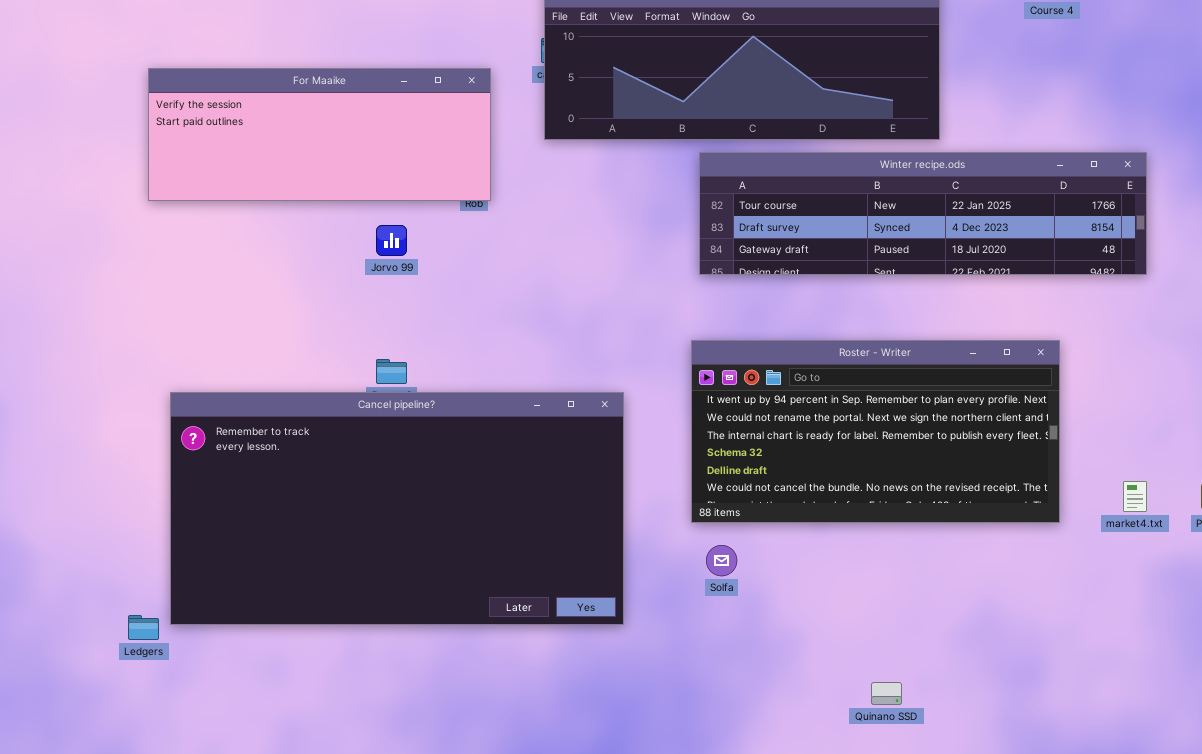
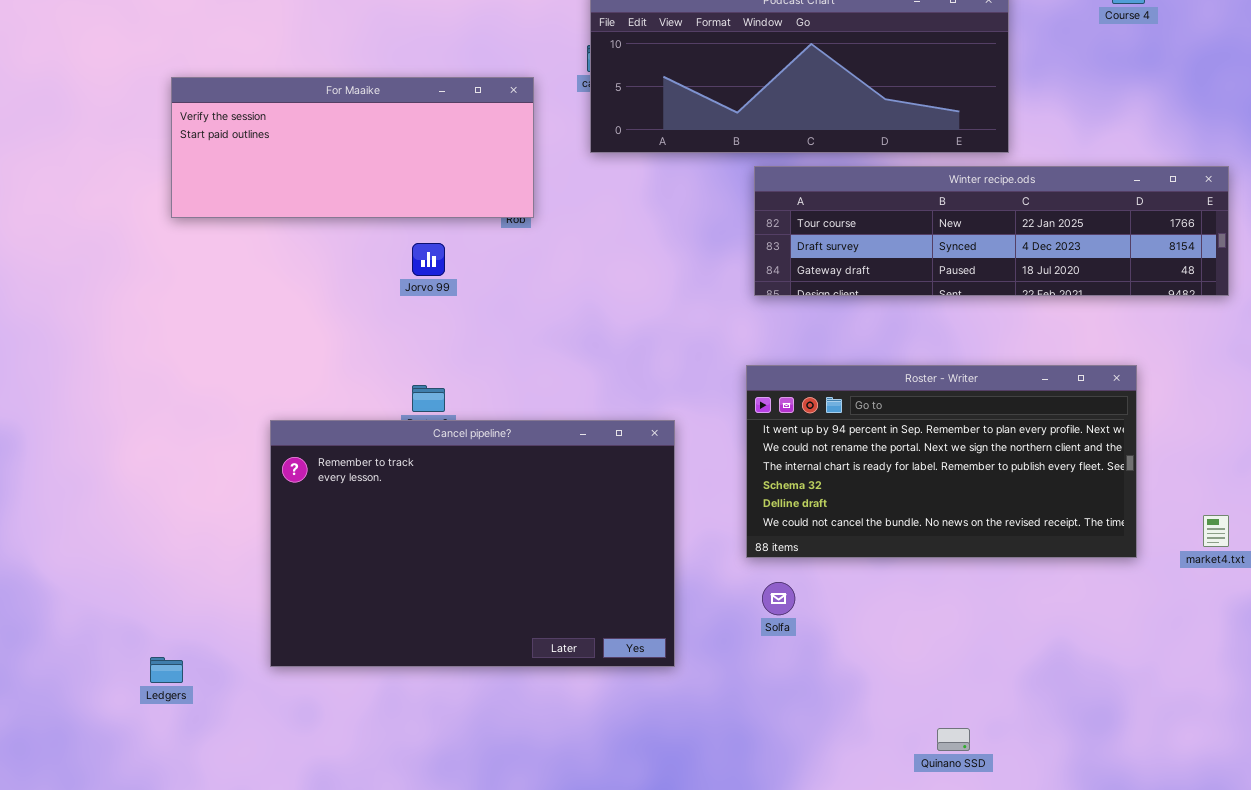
Cancel pipeline?: [170,392,624,625] -> [270,420,675,667], resized

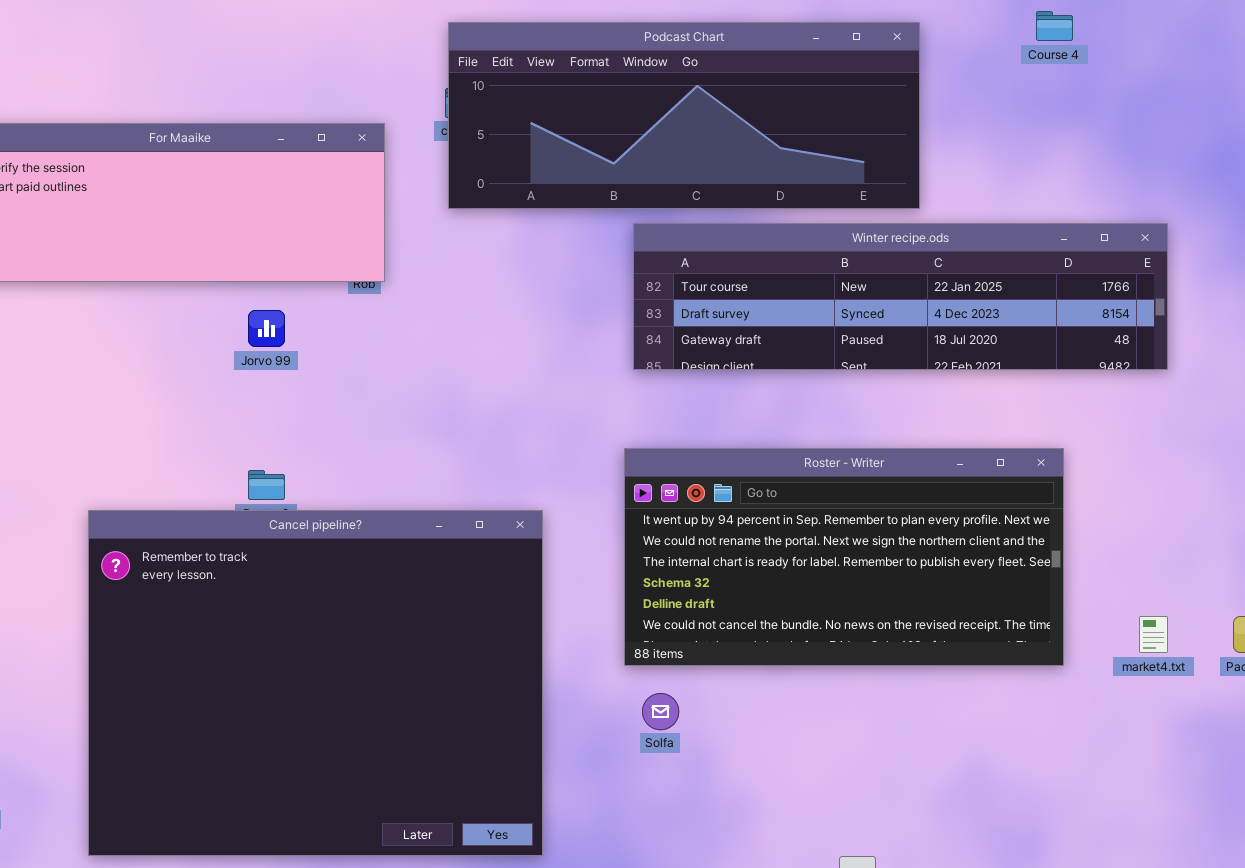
Cancel pipeline?: [270,420,675,667] -> [88,510,543,856], resized

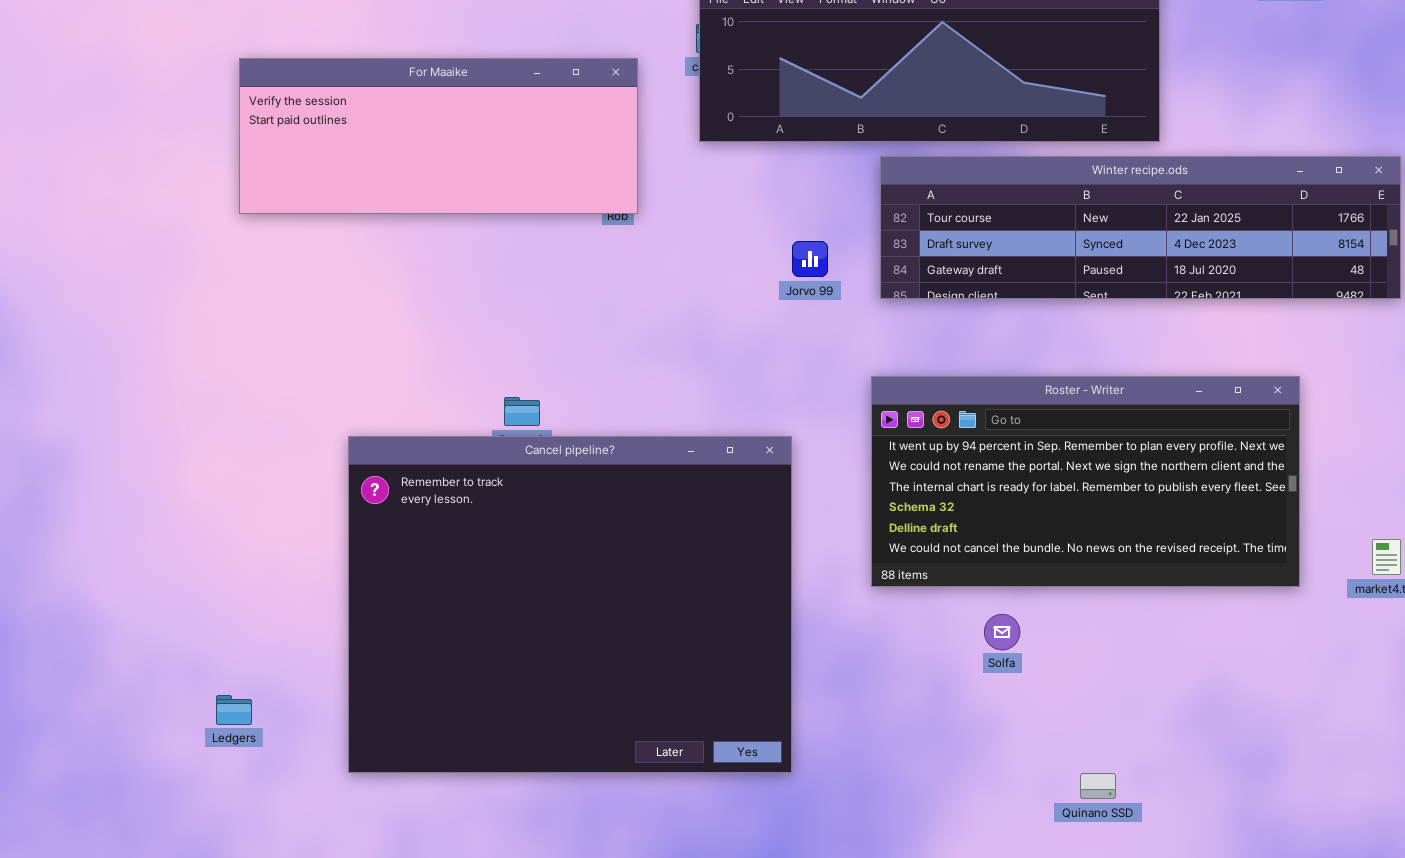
Jorvo 99: [248,310,285,347] -> [792,241,828,277], moved
Solfa: [642,693,679,730] -> [984,614,1020,650], moved

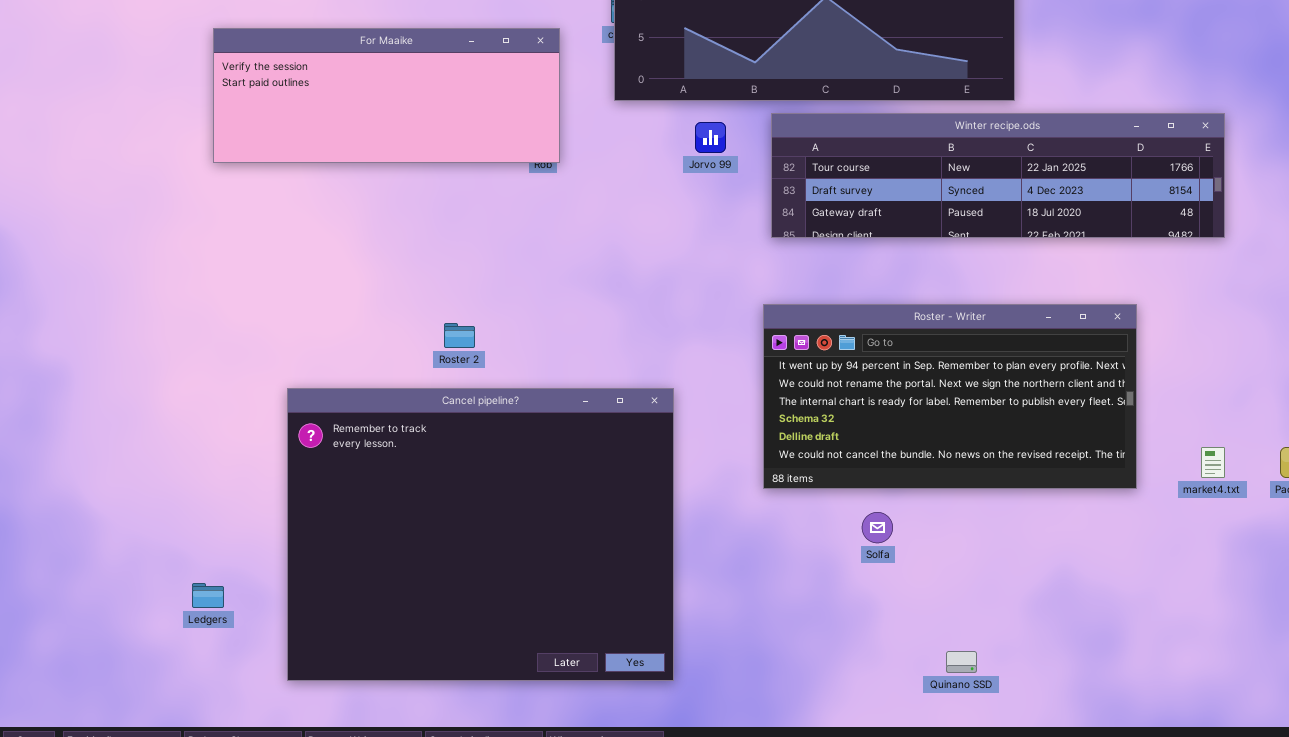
Jorvo 99: [792,241,828,277] -> [695,122,726,153], moved
Cancel pipeline?: [348,436,792,773] -> [287,388,674,681], moved

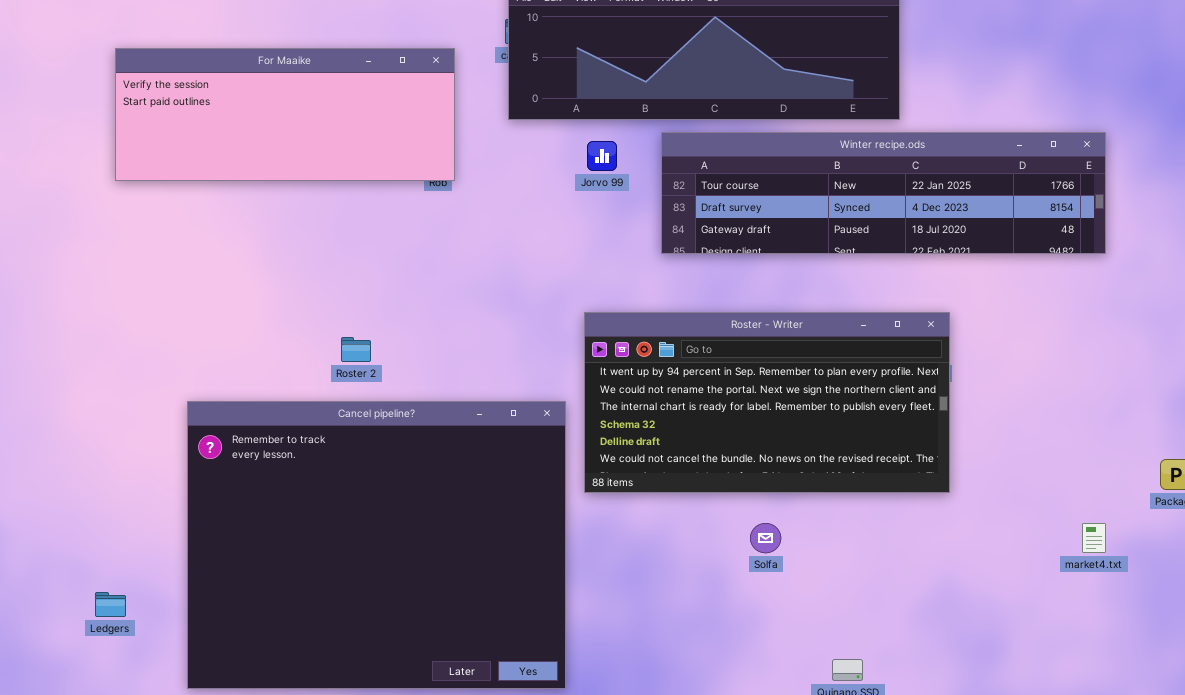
Roster - Writer: [763,304,1137,489] -> [584,312,950,493], moved
market4.txt: [1201,447,1225,478] -> [1082,523,1106,553], moved

